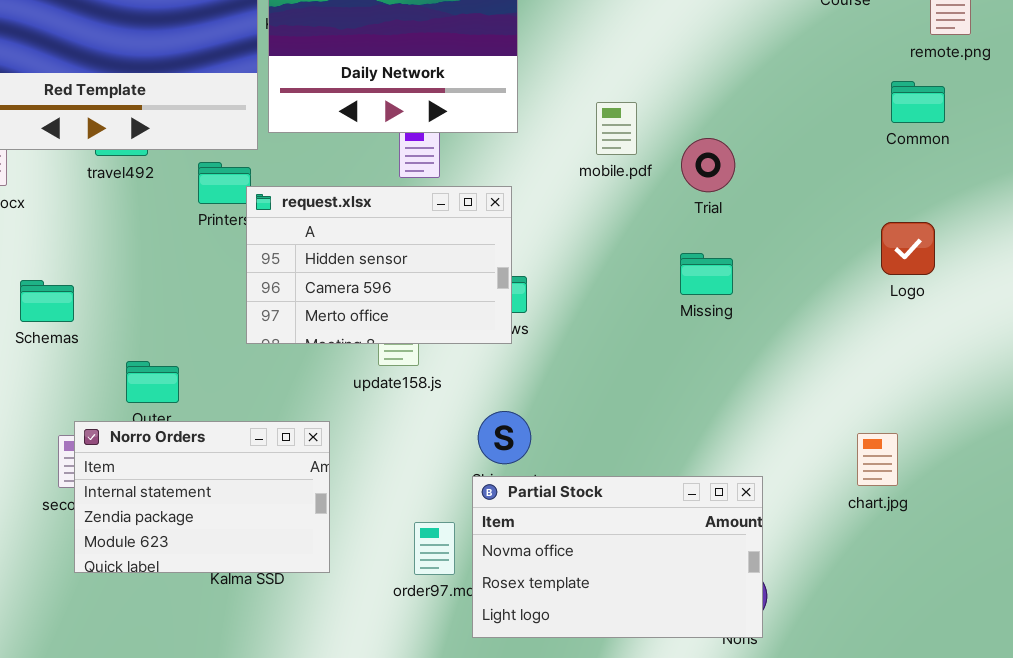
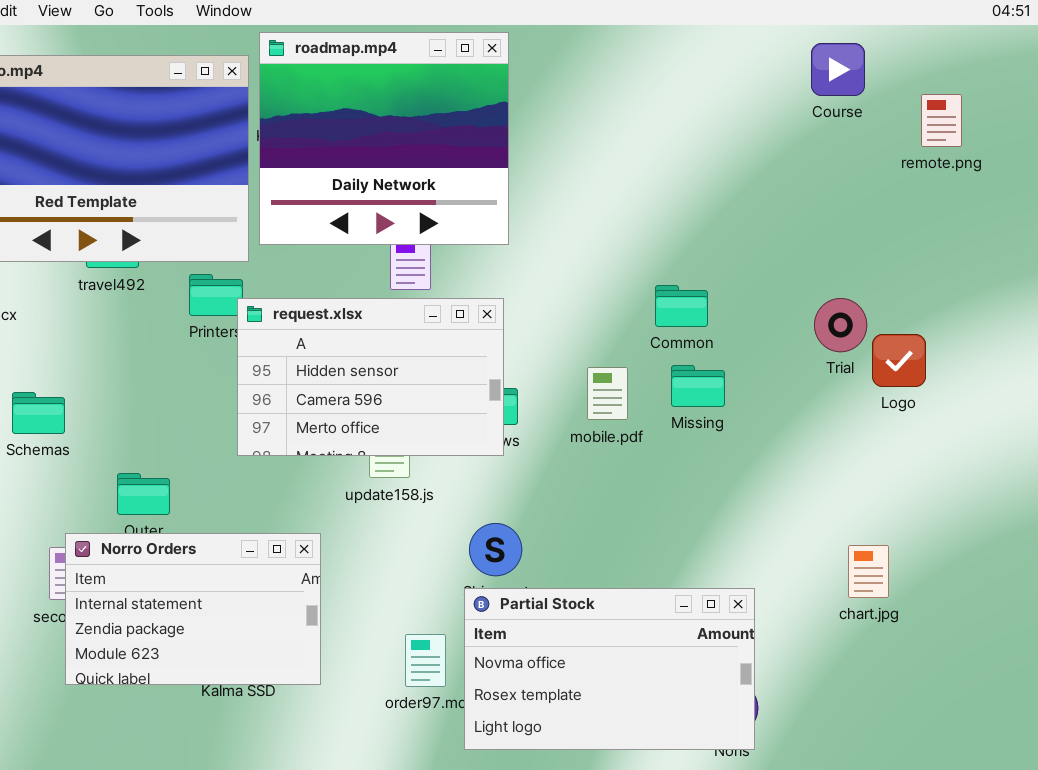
Common: [891,81,945,123] -> [655,285,708,327], moved
mobile.pdf: [596,102,637,155] -> [587,367,628,420], moved
Trial: [681,138,735,192] -> [814,298,867,352], moved

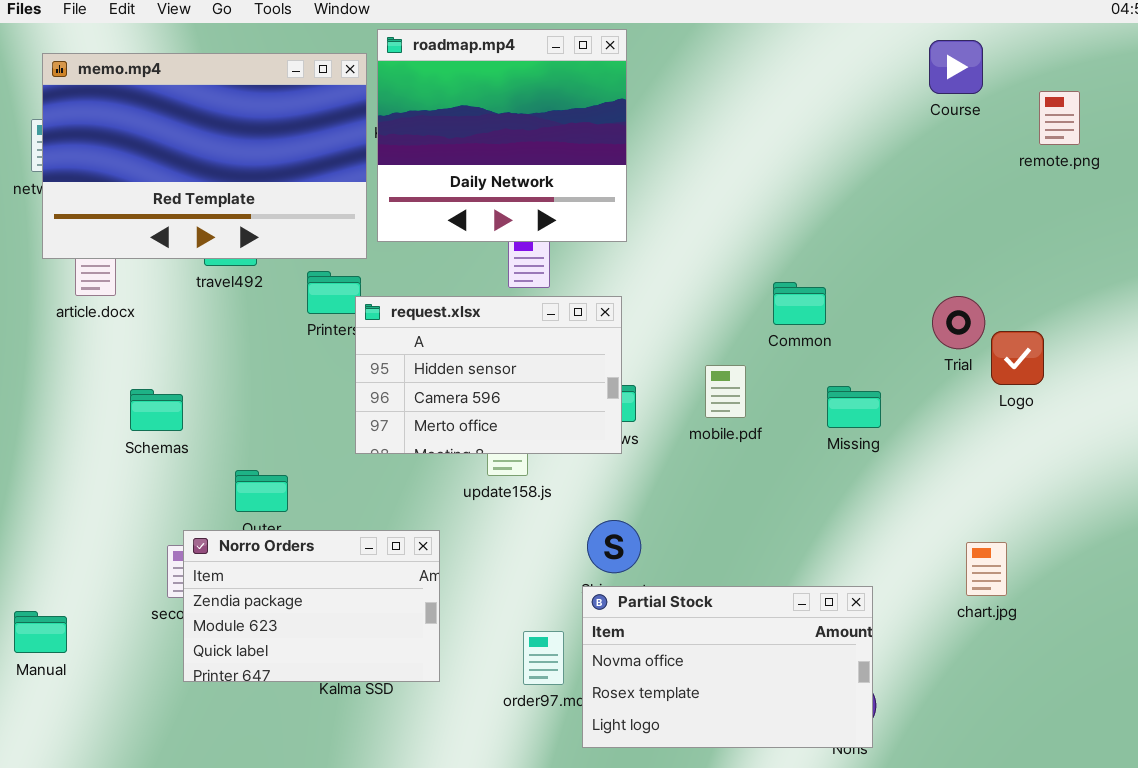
Missing: [671,365,725,407] -> [827,386,881,428], moved
Norro Orders: [65,533,321,685] -> [183,530,440,682], scrolled down 1 row

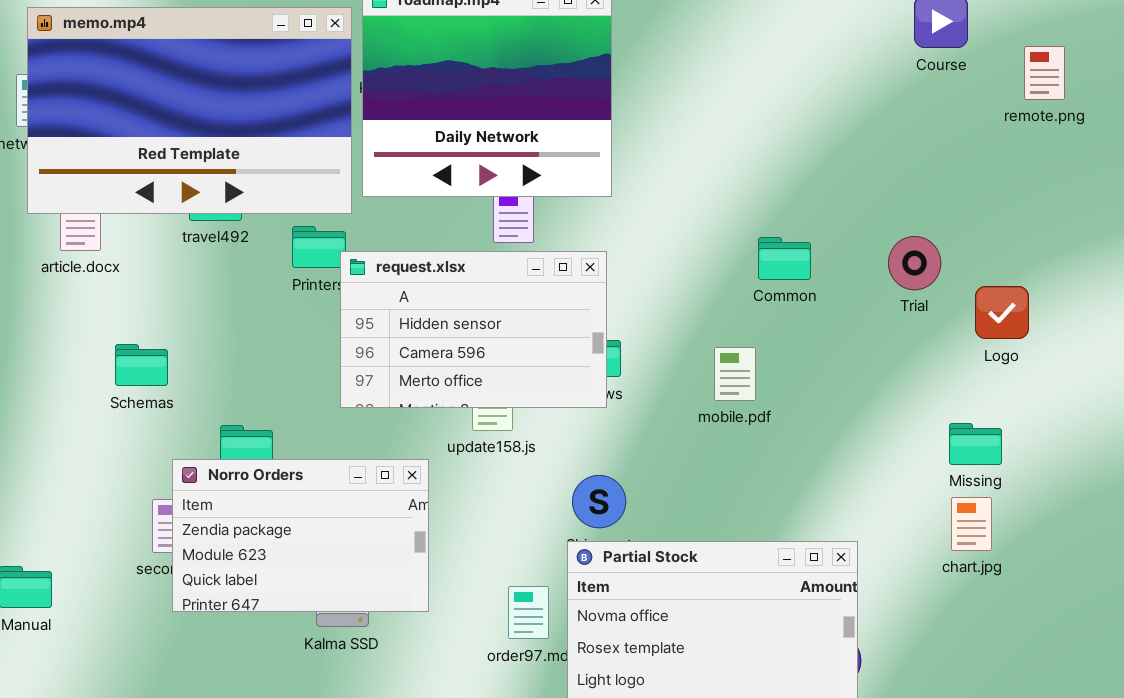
Trial: [932,296,985,349] -> [888,236,941,290], moved
mobile.pdf: [705,365,746,418] -> [714,347,756,401], moved
Missing: [827,386,881,428] -> [949,423,1002,465], moved
Norro Orders: [183,530,440,682] -> [172,459,429,612], moved

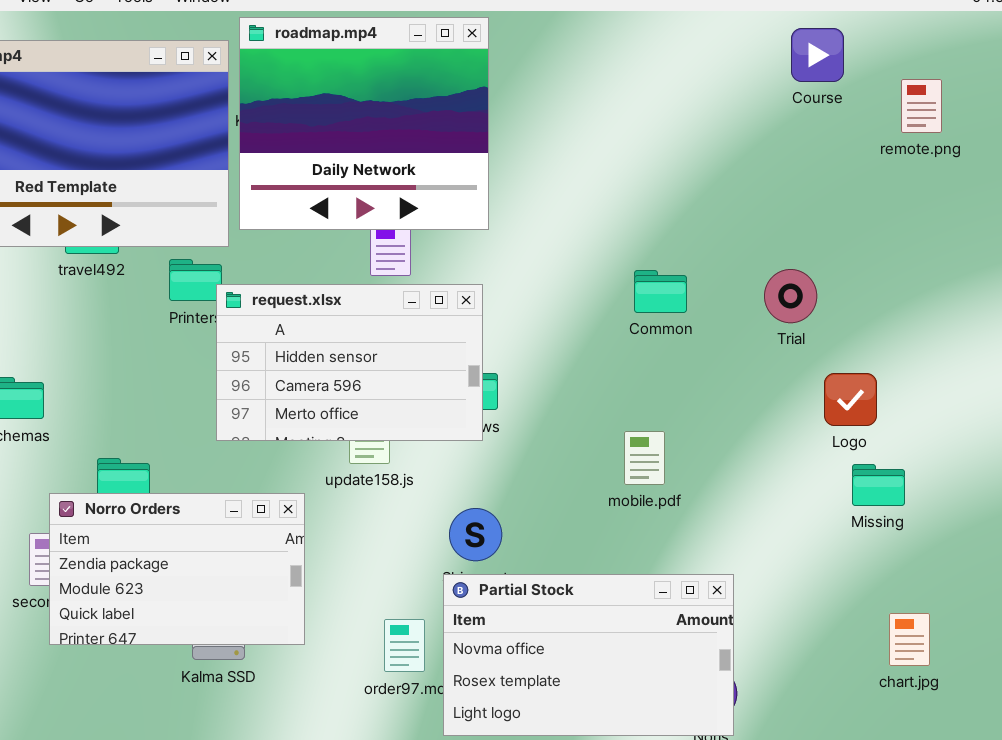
Logo: [975,286,1029,339] -> [824,373,877,426], moved
mobile.pdf: [714,347,756,401] -> [624,431,665,485], moved
Missing: [949,423,1002,465] -> [852,464,905,506], moved
chart.jpg: [951,497,992,551] -> [889,613,930,666], moved

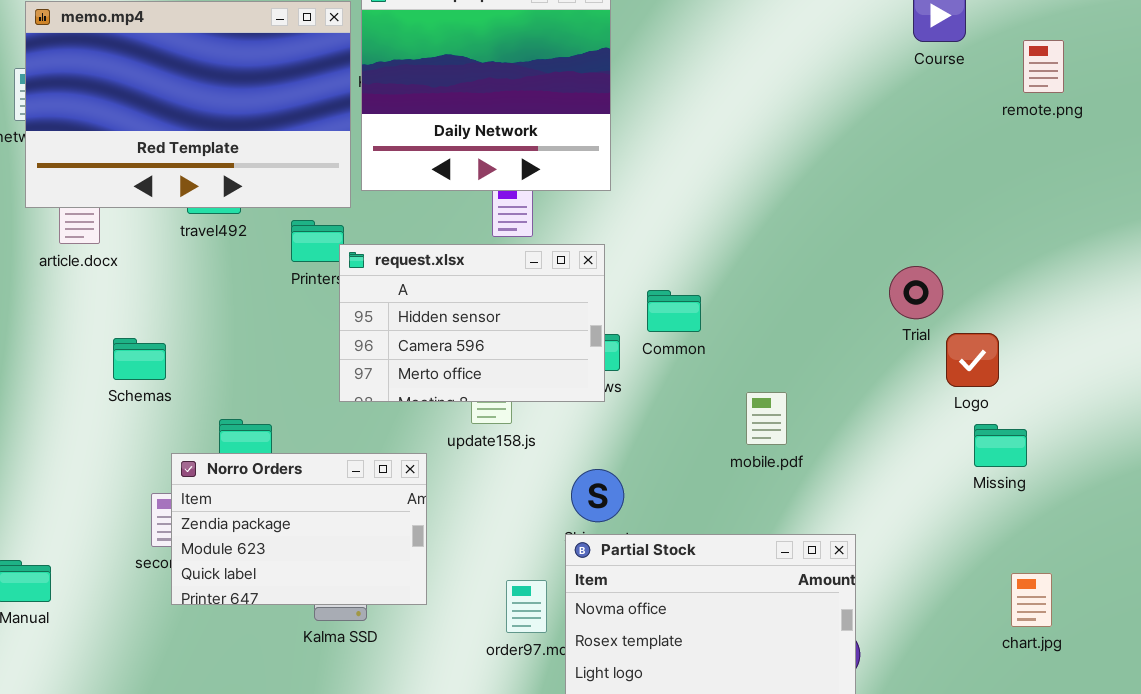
Trial: [764,269,817,323] -> [889,266,943,319], moved
Common: [634,270,687,313] -> [647,290,701,332], moved

